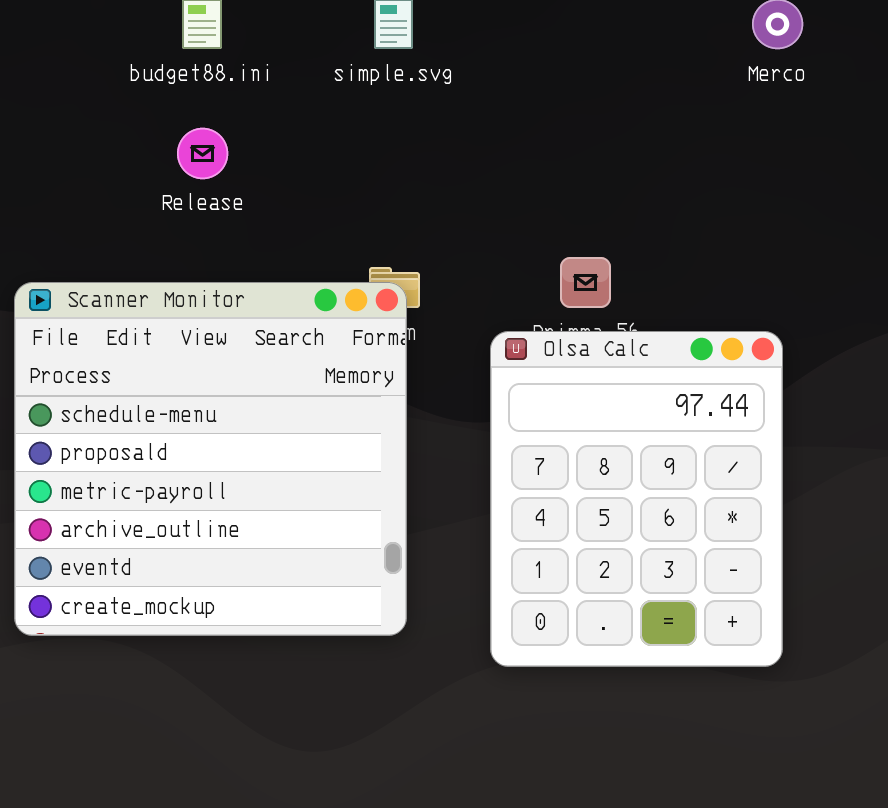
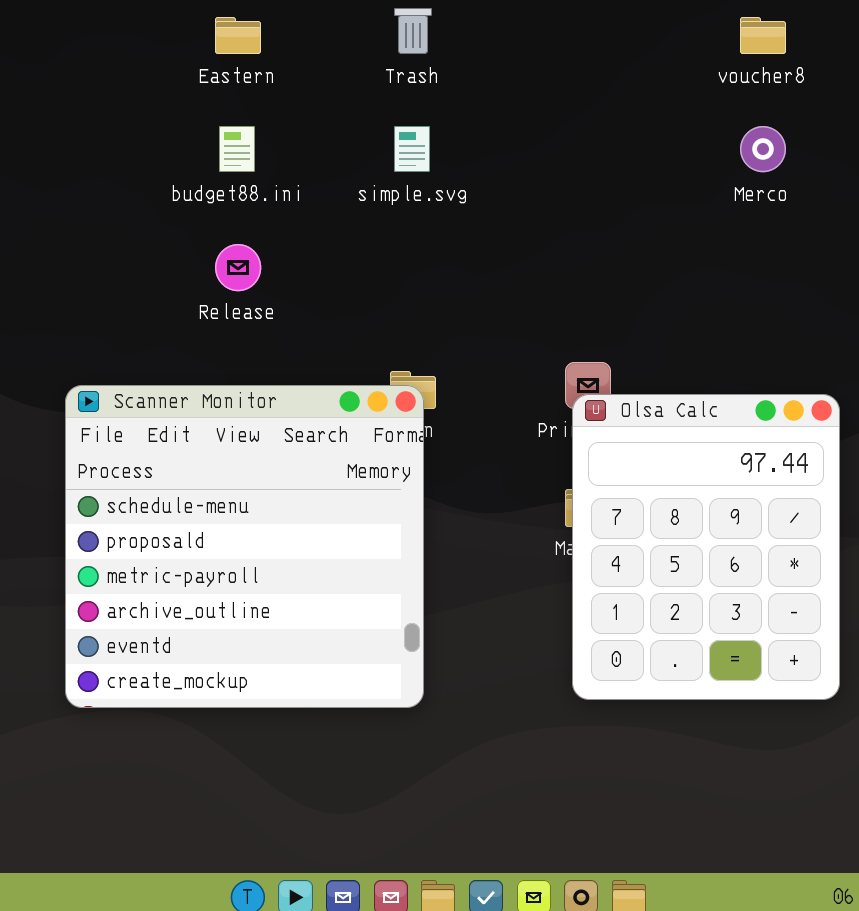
Olsa Calc: [490,331,783,667] -> [572,394,840,700], moved

